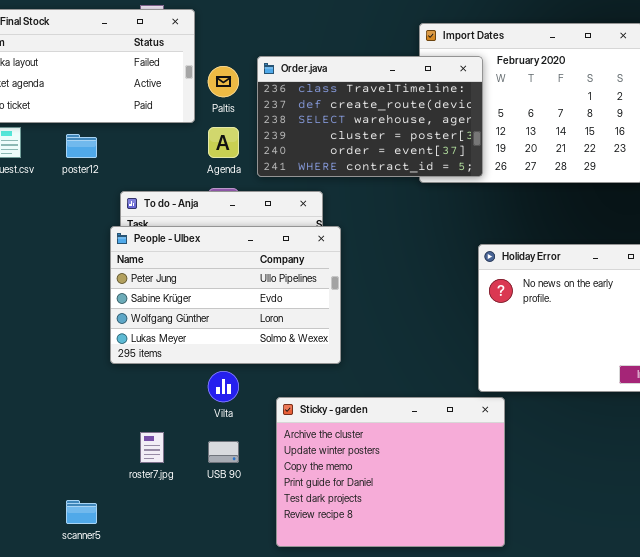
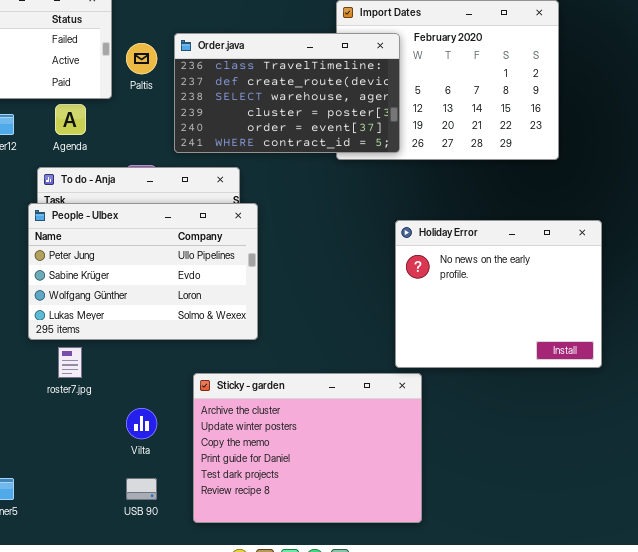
Agenda: [208,127,239,158] -> [55,104,86,135], moved
Vilta: [208,371,239,402] -> [126,408,157,439], moved
roster7.jpg: [140,432,164,463] -> [58,347,82,378], moved
USB 90: [208,441,239,463] -> [126,478,157,500], moved

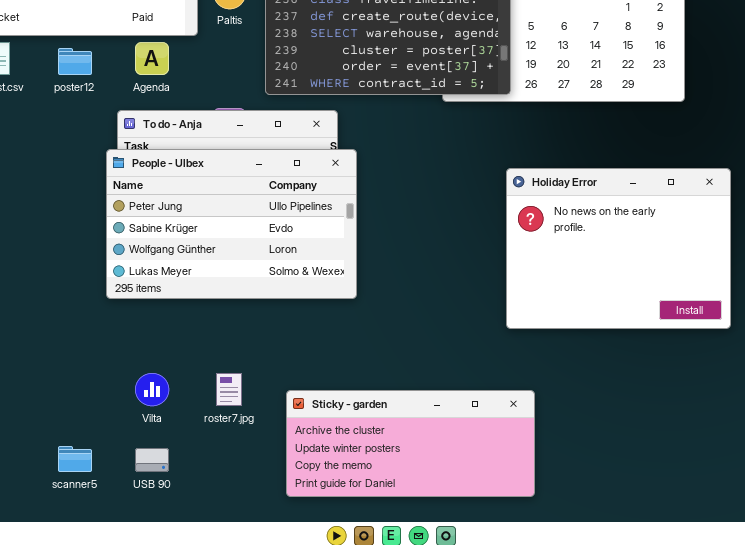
roster7.jpg: [58,347,82,378] -> [216,373,242,406], moved
Sticky - garden: [193,373,422,523] -> [286,390,535,497], resized
Vilta: [126,408,157,439] -> [135,373,169,406], moved
USB 90: [126,478,157,500] -> [135,448,169,472], moved

